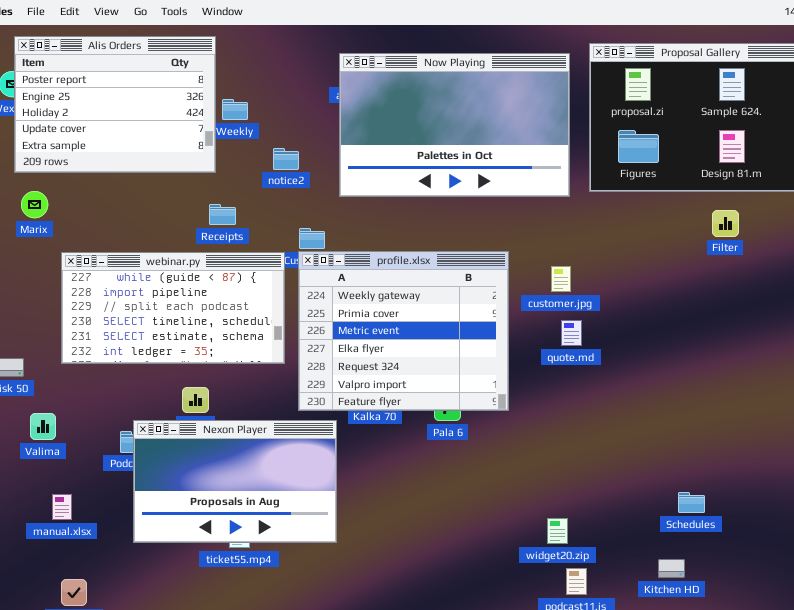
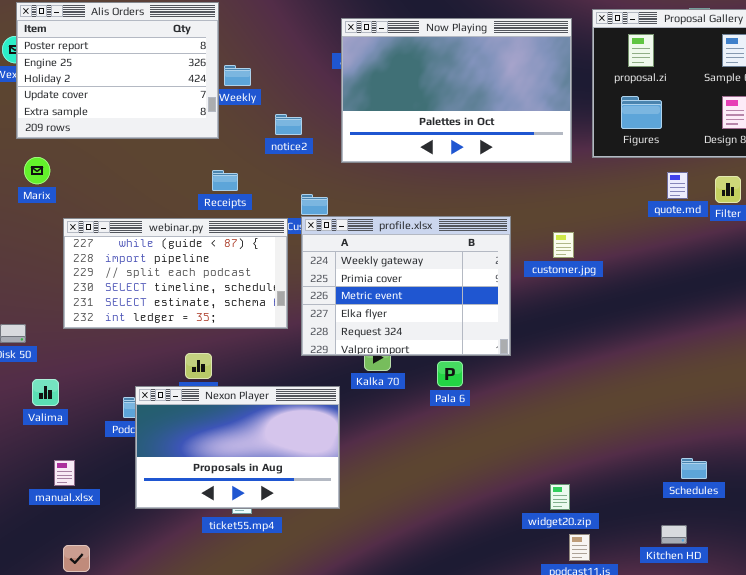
profile.xlsx: [298,251,509,411] -> [301,216,511,356], resized
quote.md: [561,320,582,346] -> [667,172,688,199], moved

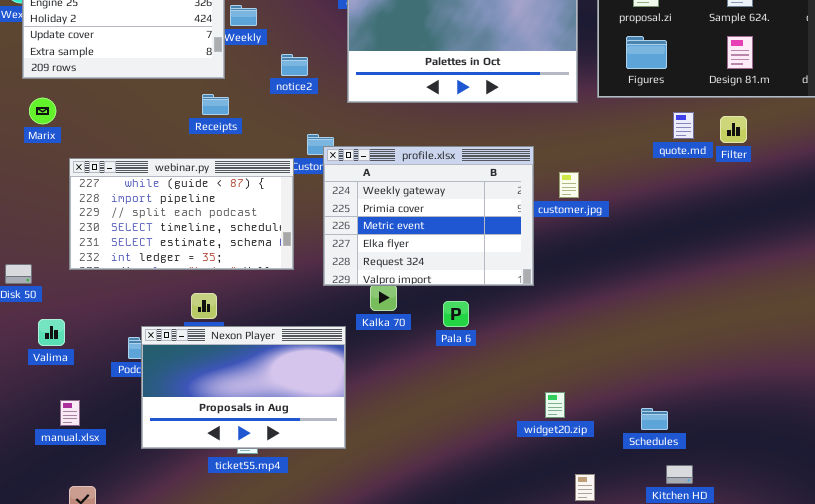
Receipts: [212,170,238,191] -> [202,94,229,115], moved
profile.xlsx: [301,216,511,356] -> [323,146,534,286], moved
Schedules: [681,458,707,479] -> [641,408,668,430], moved
widget20.zip: [550,484,570,510] -> [545,392,565,418], moved

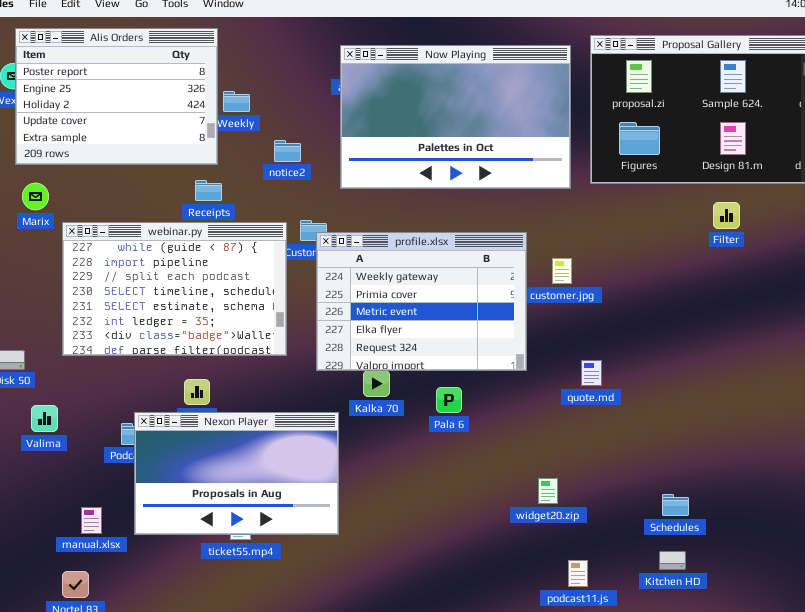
quote.md: [673,112,694,139] -> [581,360,602,386], moved
webinar.py: [69,158,294,270] -> [62,222,287,356], resized
manual.xlsx: [60,400,80,426] -> [81,507,102,534], moved
Schedules: [641,408,668,430] -> [662,494,689,516], moved

